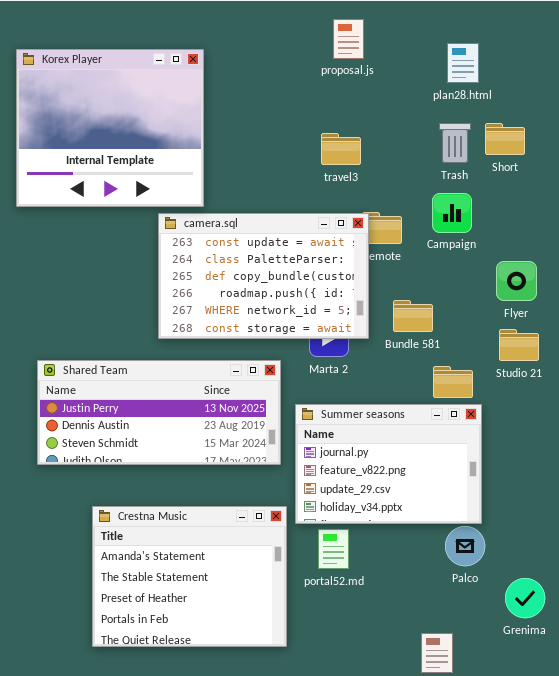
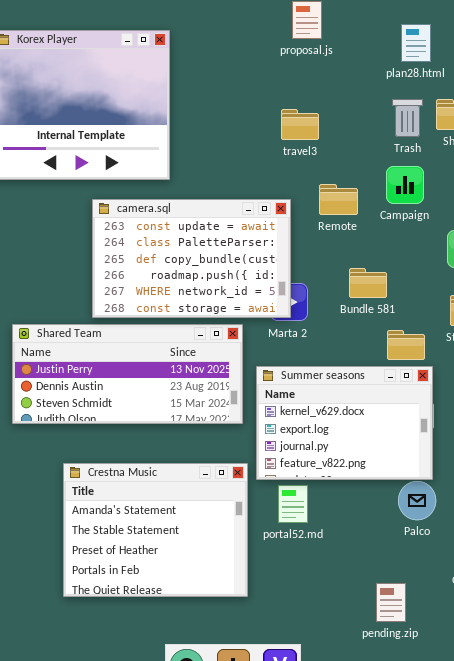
camera.sql: [158,213,369,339] -> [92,199,291,318], moved
Summer seasons: [295,404,482,524] -> [256,366,433,480], scrolled up 2 rows

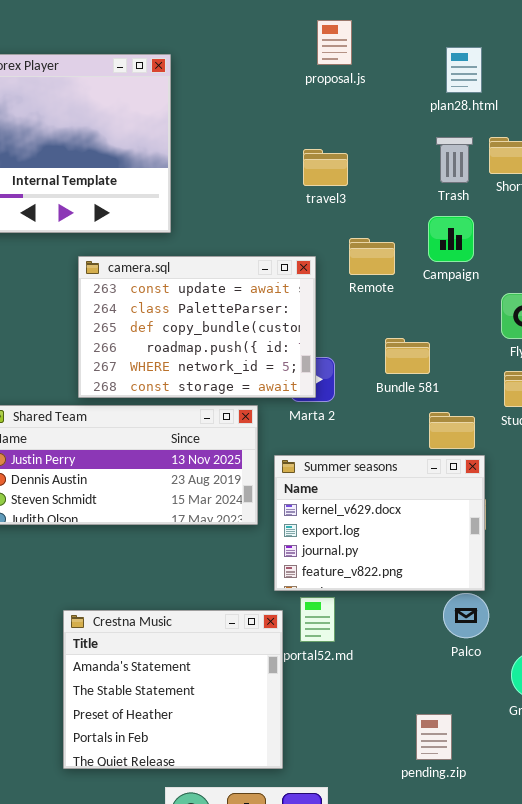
Crestna Music: [63,463,248,597] -> [63,610,283,769], moved

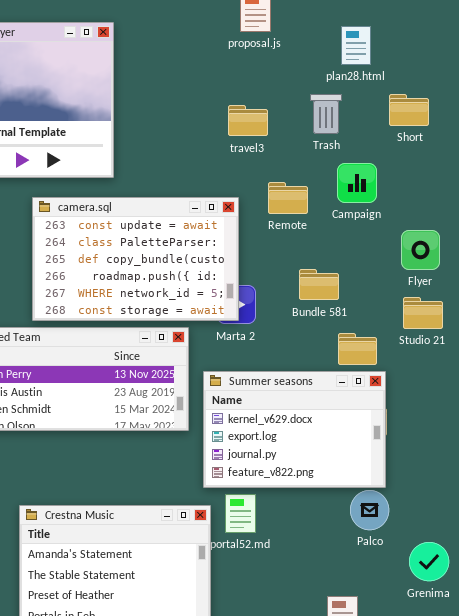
plan28.html: [446,47,482,93] -> [341,26,371,65], moved
Trash: [436,137,473,183] -> [310,94,342,134], moved

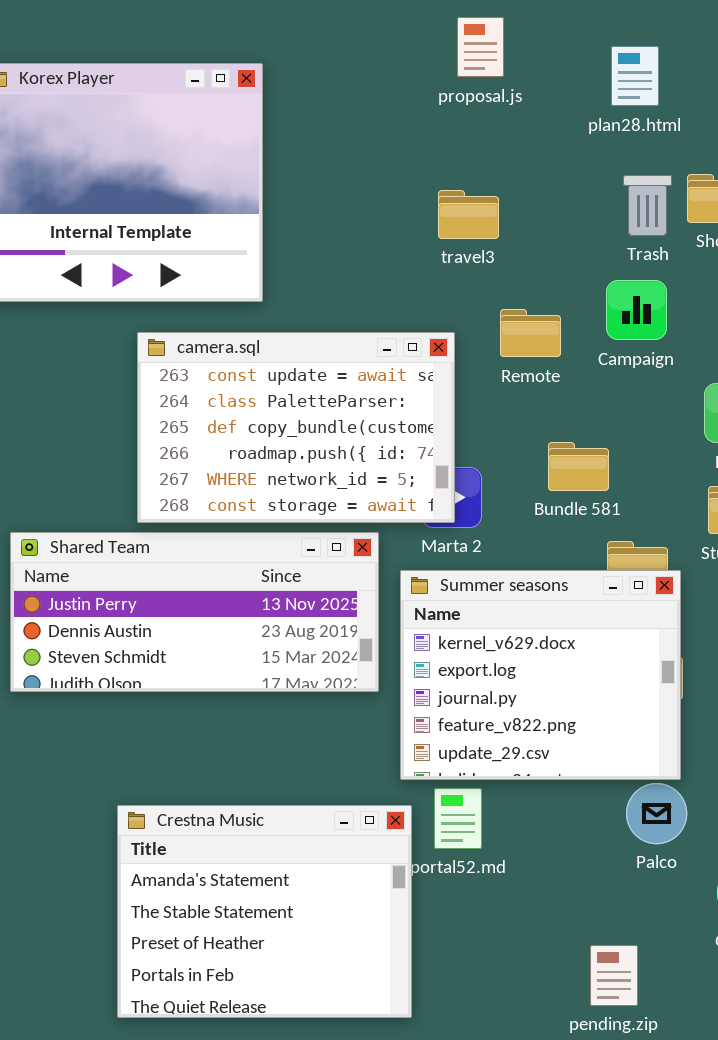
plan28.html: [341,26,371,65] -> [611,46,659,106], moved
Trash: [310,94,342,134] -> [623,175,672,236], moved
Summer seasons: [203,371,386,488] -> [400,570,681,780], resized

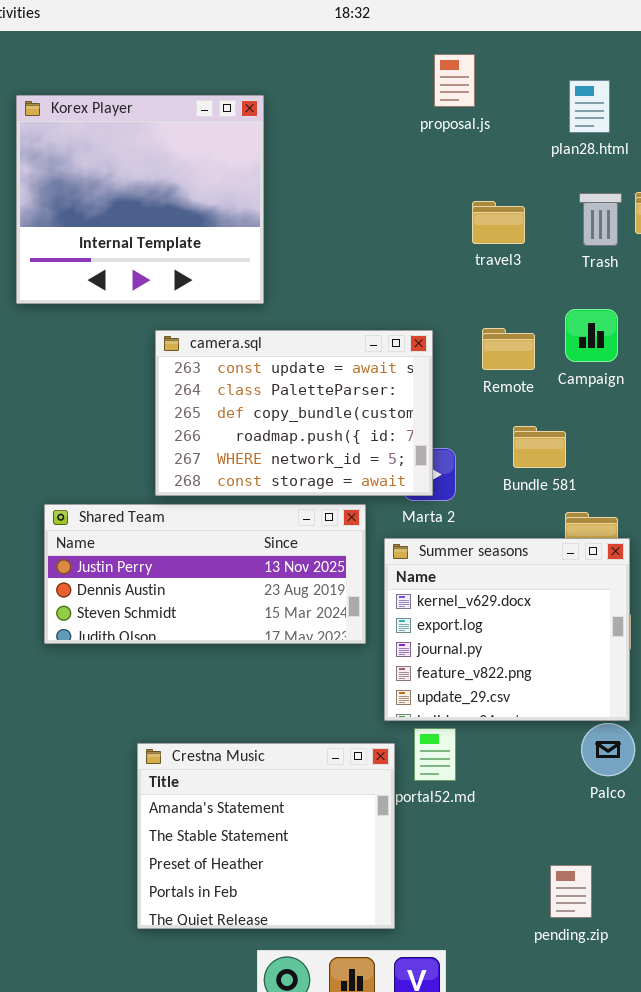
travel3: [438,190,499,239] -> [472,201,525,244], moved
Campaign: [606,280,667,340] -> [565,309,618,362], moved
Remote: [500,309,561,357] -> [482,328,535,370], moved

